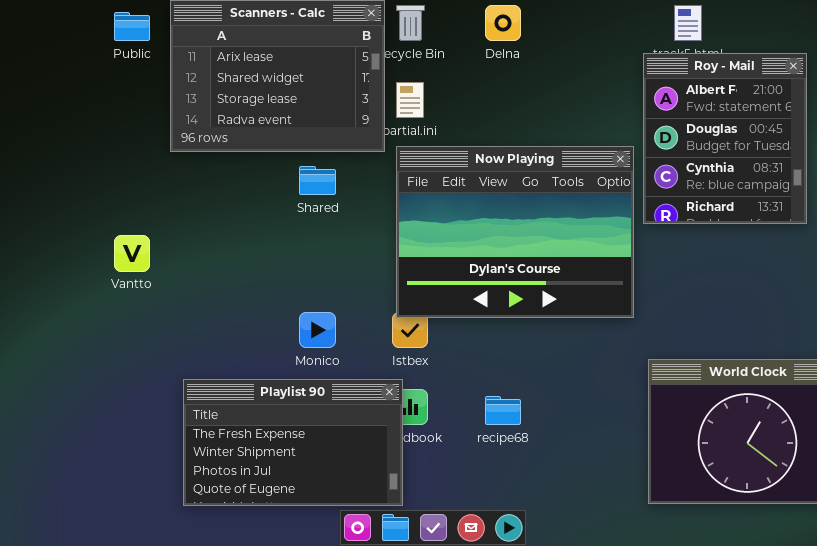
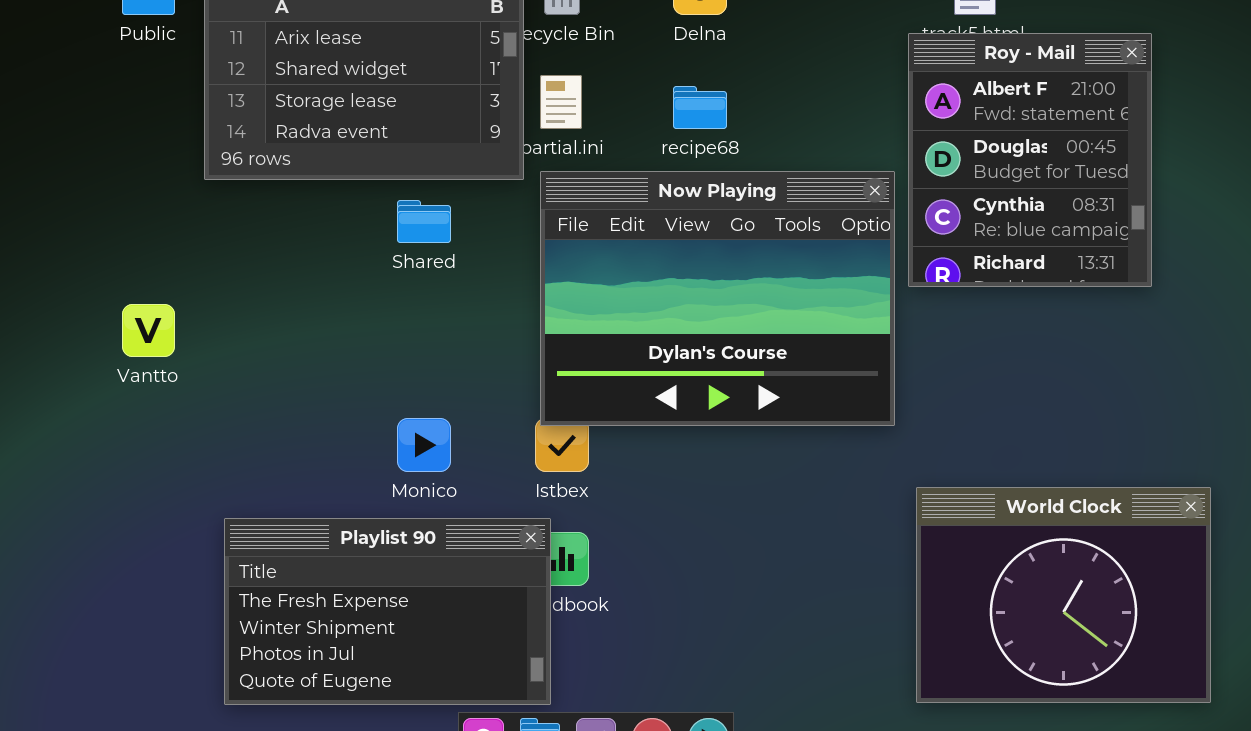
recipe68: [485,396,521,425] -> [673,86,727,129], moved

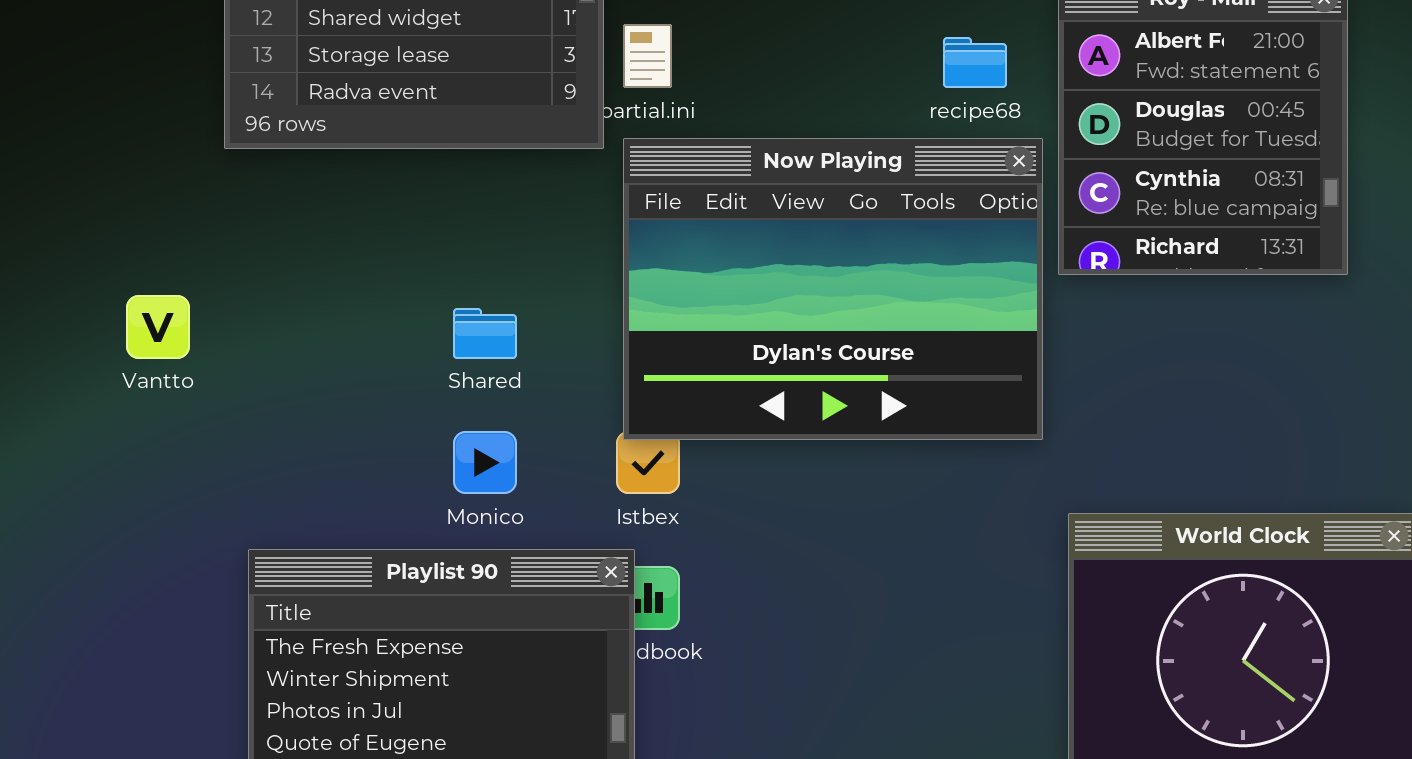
recipe68: [673,86,727,129] -> [943,37,1007,88], moved
Shared: [397,200,451,243] -> [453,308,517,359], moved

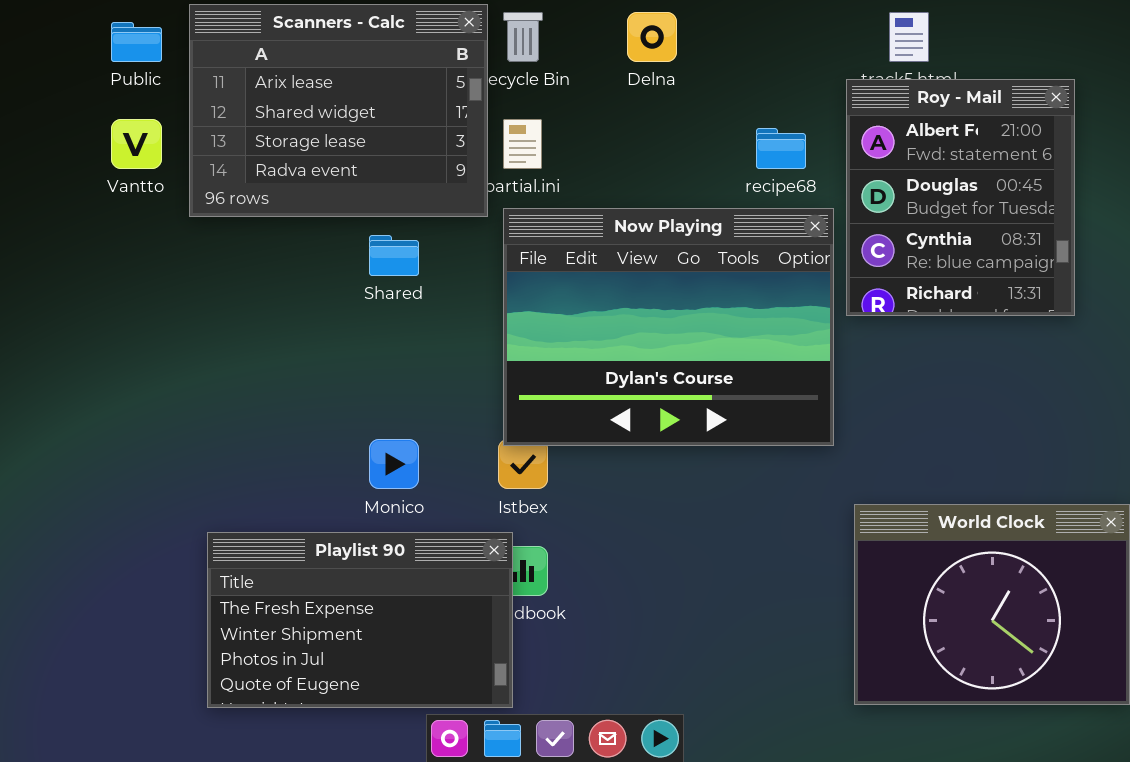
Vantto: [126,295,190,359] -> [111,119,162,169], moved
Shared: [453,308,517,359] -> [369,235,419,276], moved

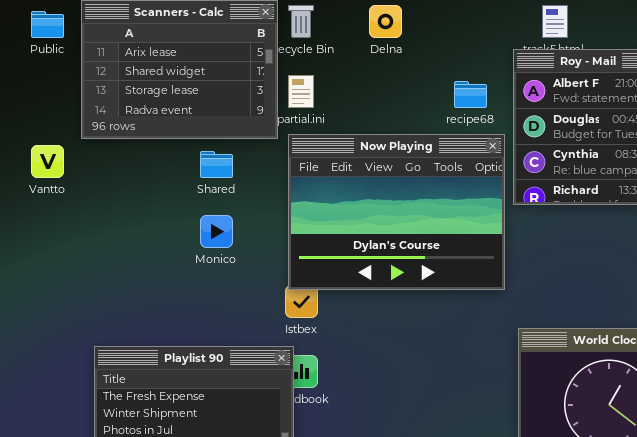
Vantto: [111,119,162,169] -> [31,145,64,178], moved
Monico: [369,439,419,489] -> [200,215,233,248], moved

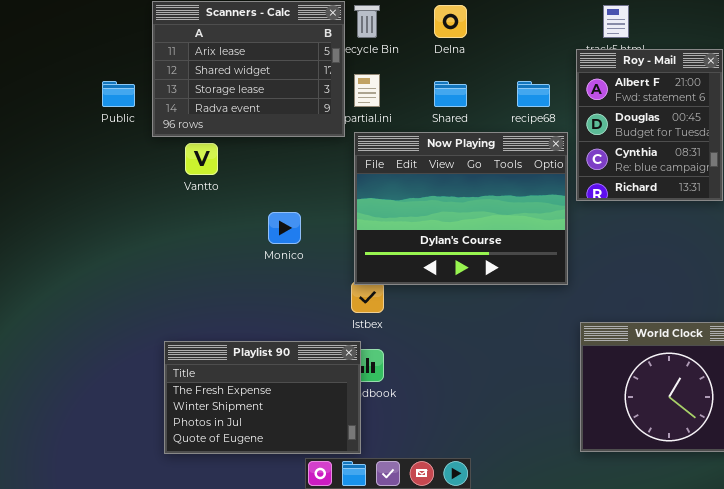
Public: [31,11,64,38] -> [102,81,135,107], moved
Vantto: [31,145,64,178] -> [185,143,218,175], moved
Shared: [200,151,233,178] -> [434,81,467,107], moved

